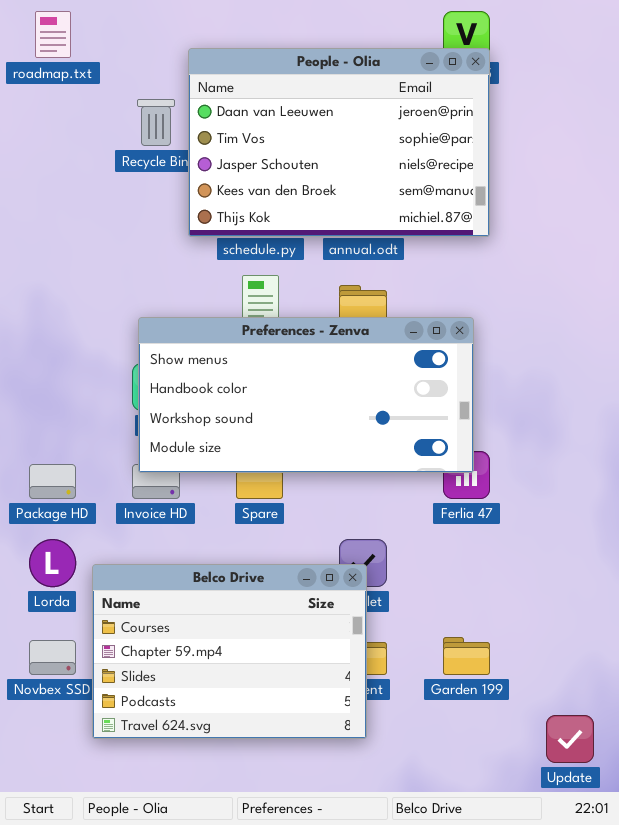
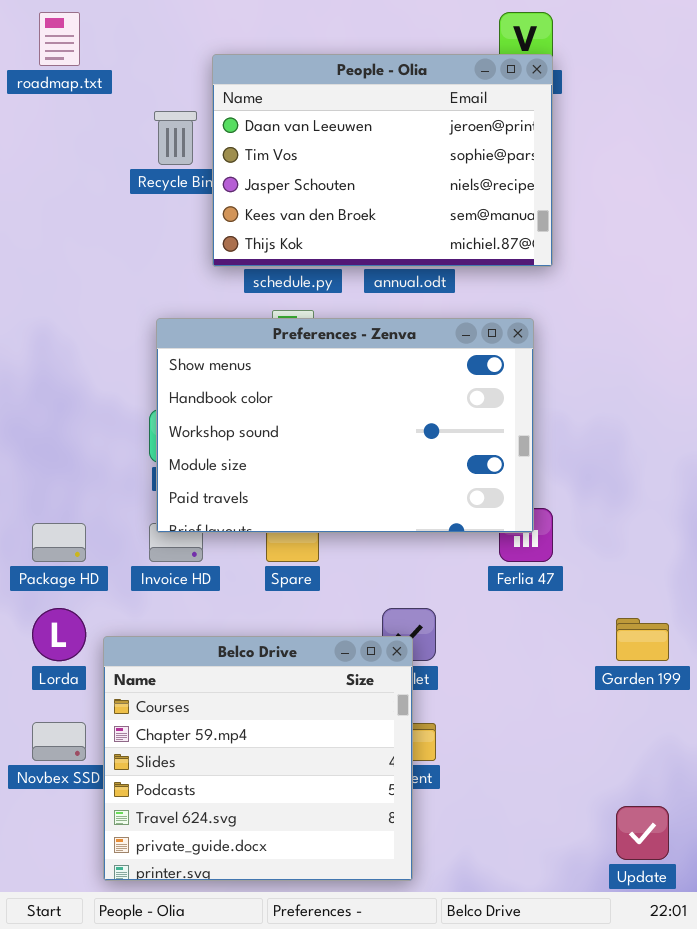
Preferences - Zenva: [138,317,474,473] -> [156,318,534,533], resized
Belco Drive: [92,564,367,739] -> [103,636,413,881], resized
Garden 199: [443,637,490,675] -> [616,618,669,661], moved

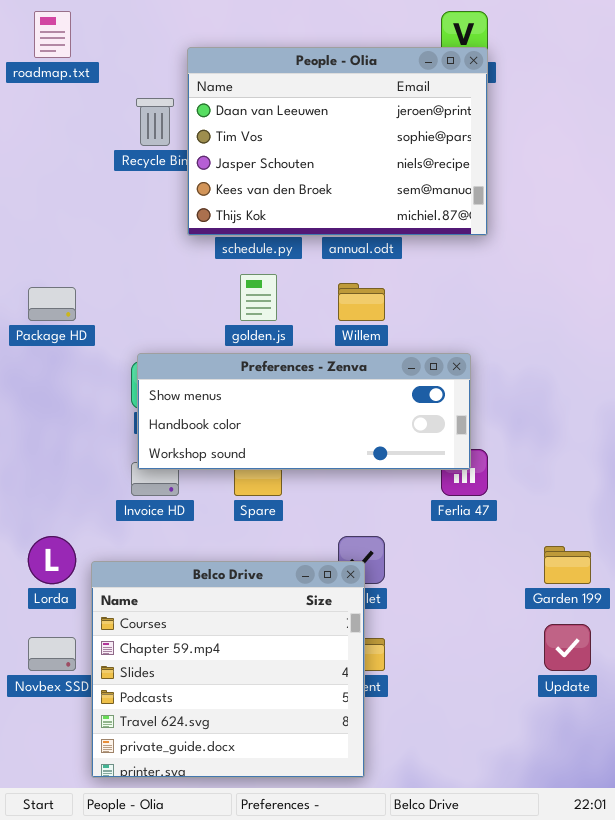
Preferences - Zenva: [156,318,534,533] -> [137,353,471,470], resized
Package HD: [32,523,86,562] -> [28,287,76,321], moved
Update: [616,806,669,860] -> [544,624,591,671], moved

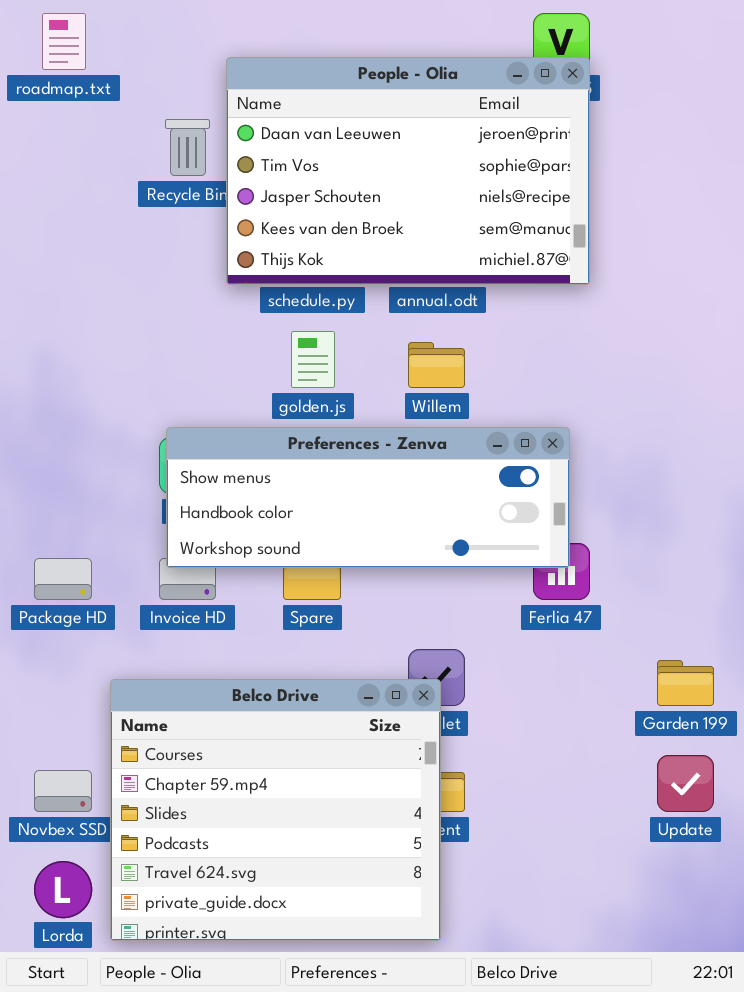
Package HD: [28,287,76,321] -> [34,558,92,600], moved
Lorda: [28,536,76,584] -> [34,861,92,918], moved

